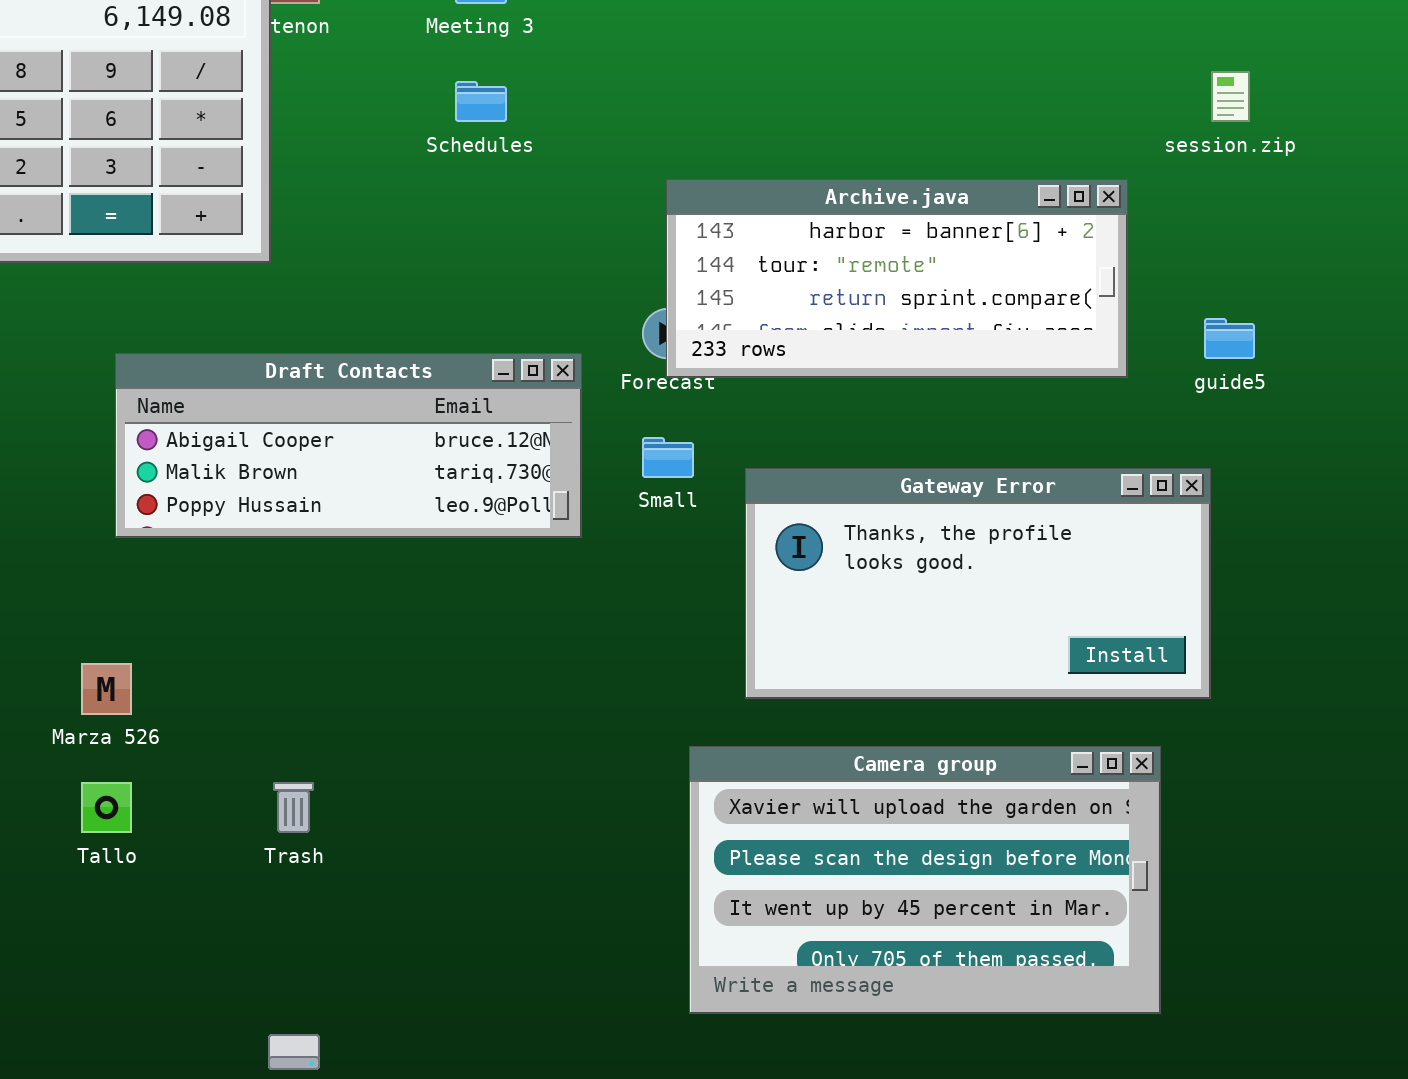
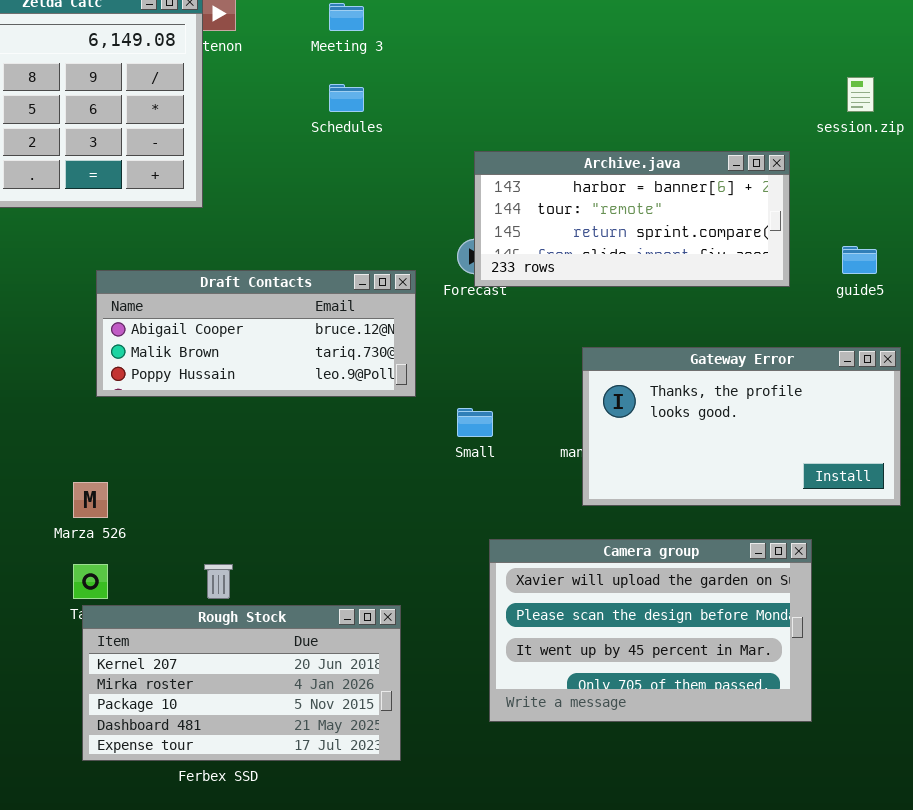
Small: [642,437,694,478] -> [457,408,493,437], moved
Gateway Error: [745,468,1211,699] -> [582,347,901,506], moved
Rough Stock: none -> [82,605,401,761], opened

